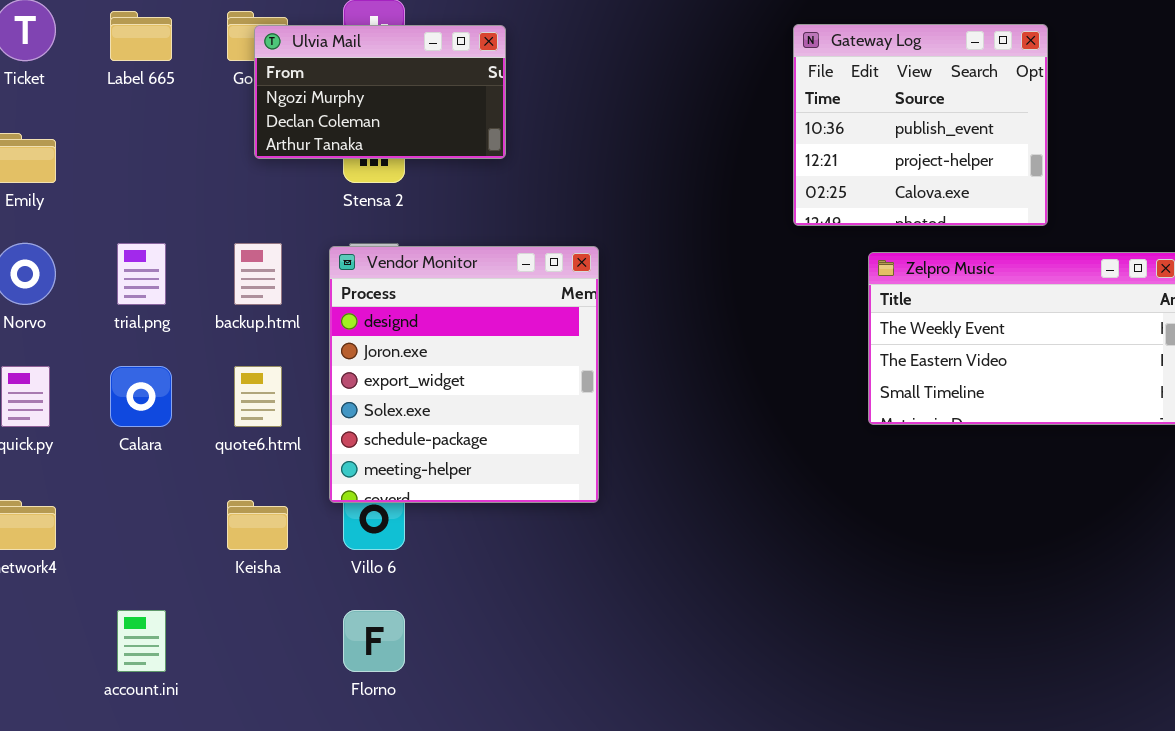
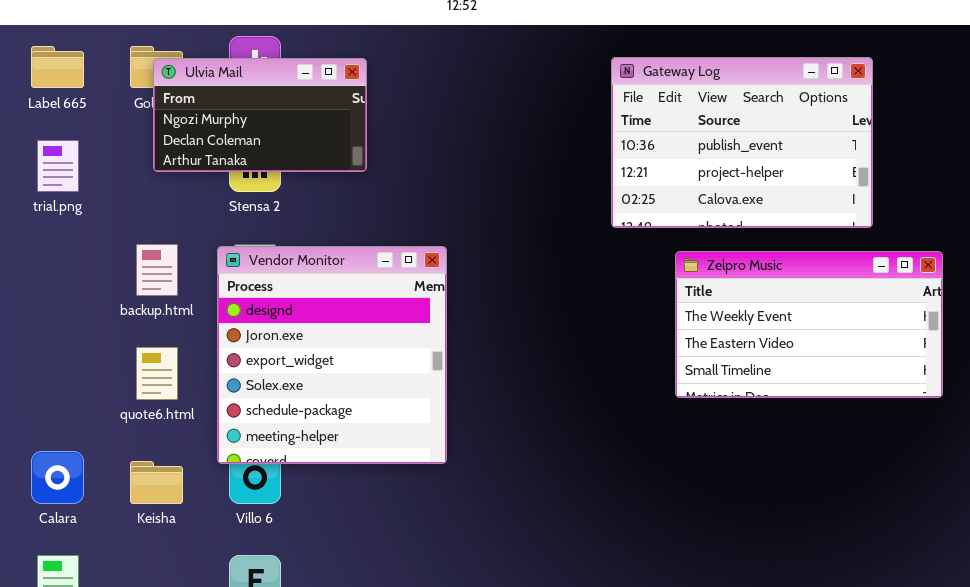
Gateway Log: [793,24,1048,226] -> [611,57,873,228], resized
trial.png: [117,243,166,305] -> [37,140,79,192], moved
Calara: [110,366,172,427] -> [31,451,84,504], moved

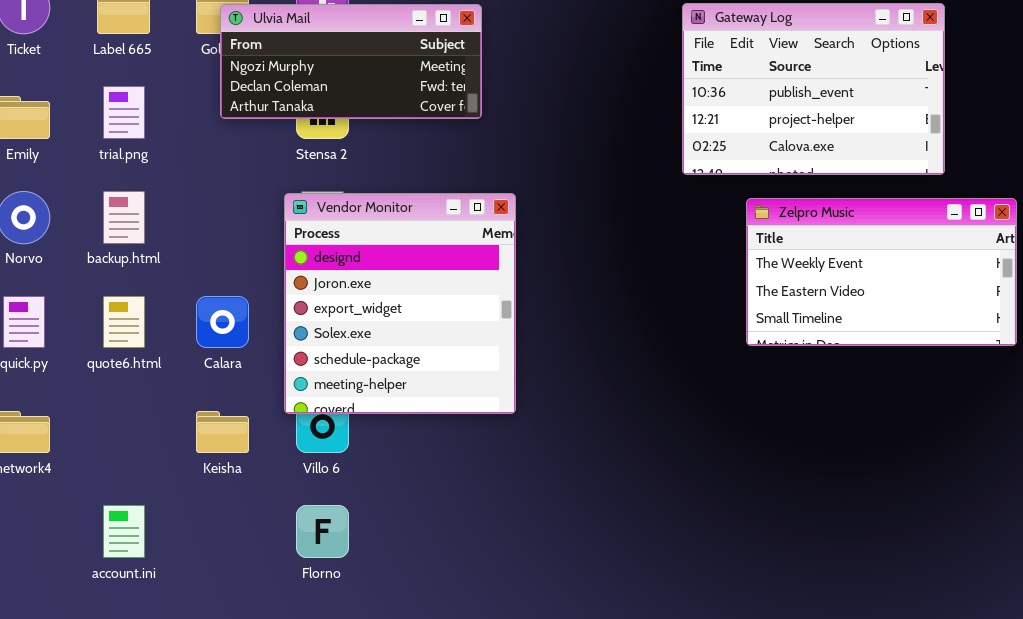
Ulvia Mail: [153,58,367,172] -> [220,4,482,119], resized
backup.html: [136,244,178,296] -> [103,191,145,244], moved
quote6.html: [136,347,178,400] -> [103,296,145,348], moved
Calara: [31,451,84,504] -> [196,296,249,348], moved

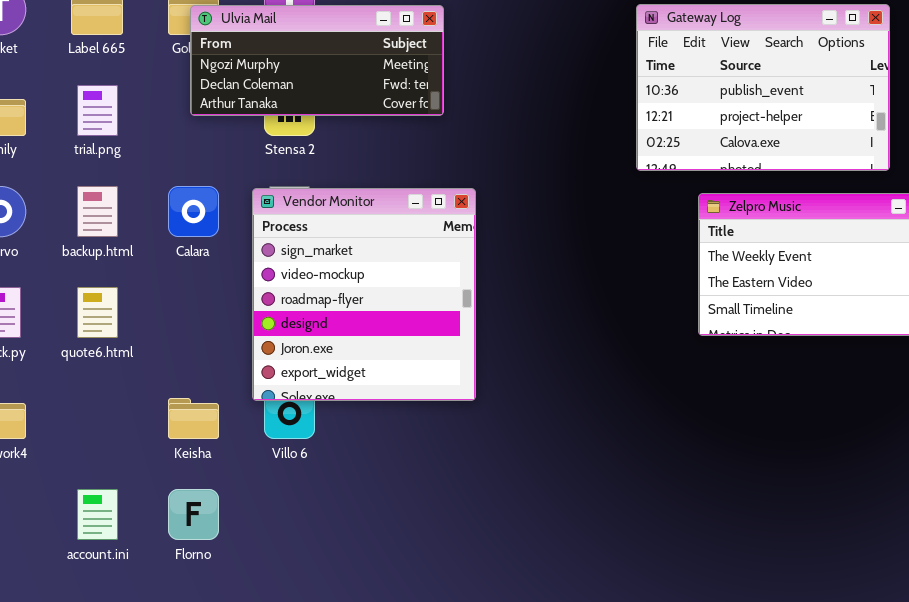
Vendor Monitor: [284,193,516,414] -> [252,188,476,401], scrolled up 3 rows
Calara: [196,296,249,348] -> [168,186,219,237], moved
Florno: [296,505,349,558] -> [168,489,219,540], moved

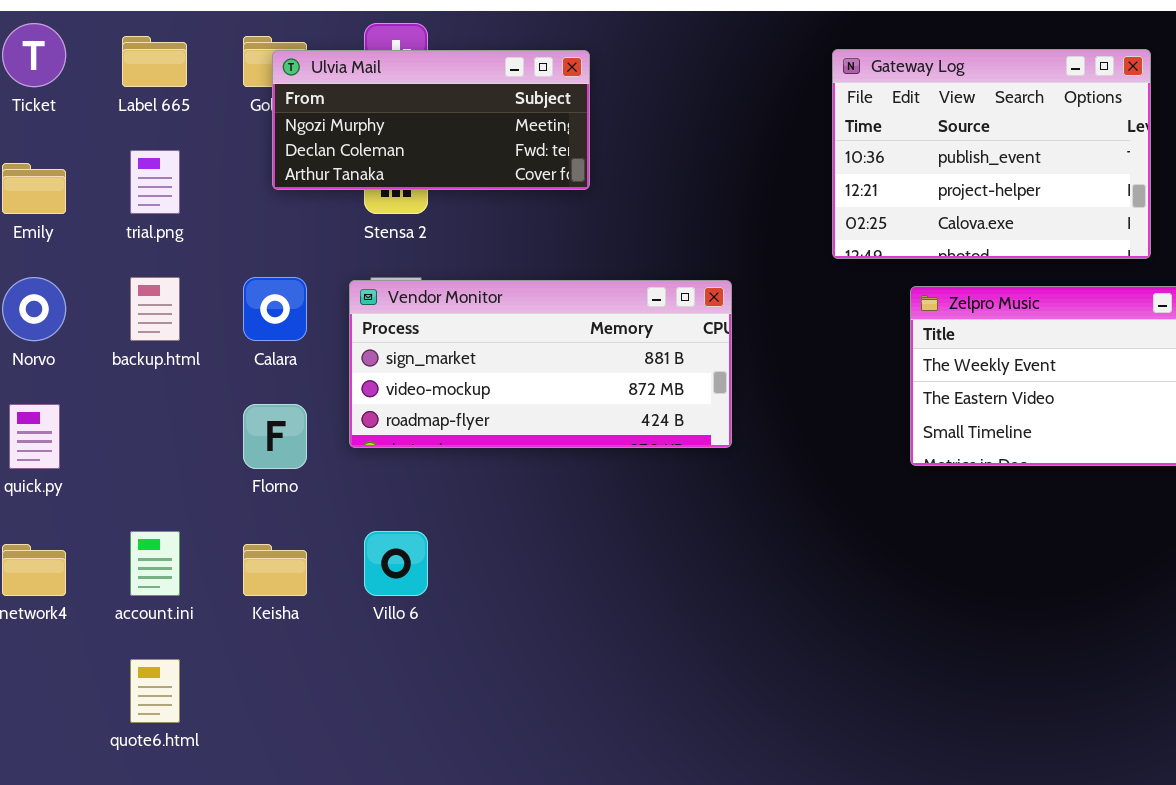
Vendor Monitor: [252,188,476,401] -> [349,280,732,448], resized
quote6.html: [77,287,118,338] -> [130,659,180,723], moved
account.ini: [77,489,118,540] -> [130,531,180,596], moved
Florno: [168,489,219,540] -> [243,404,307,469], moved

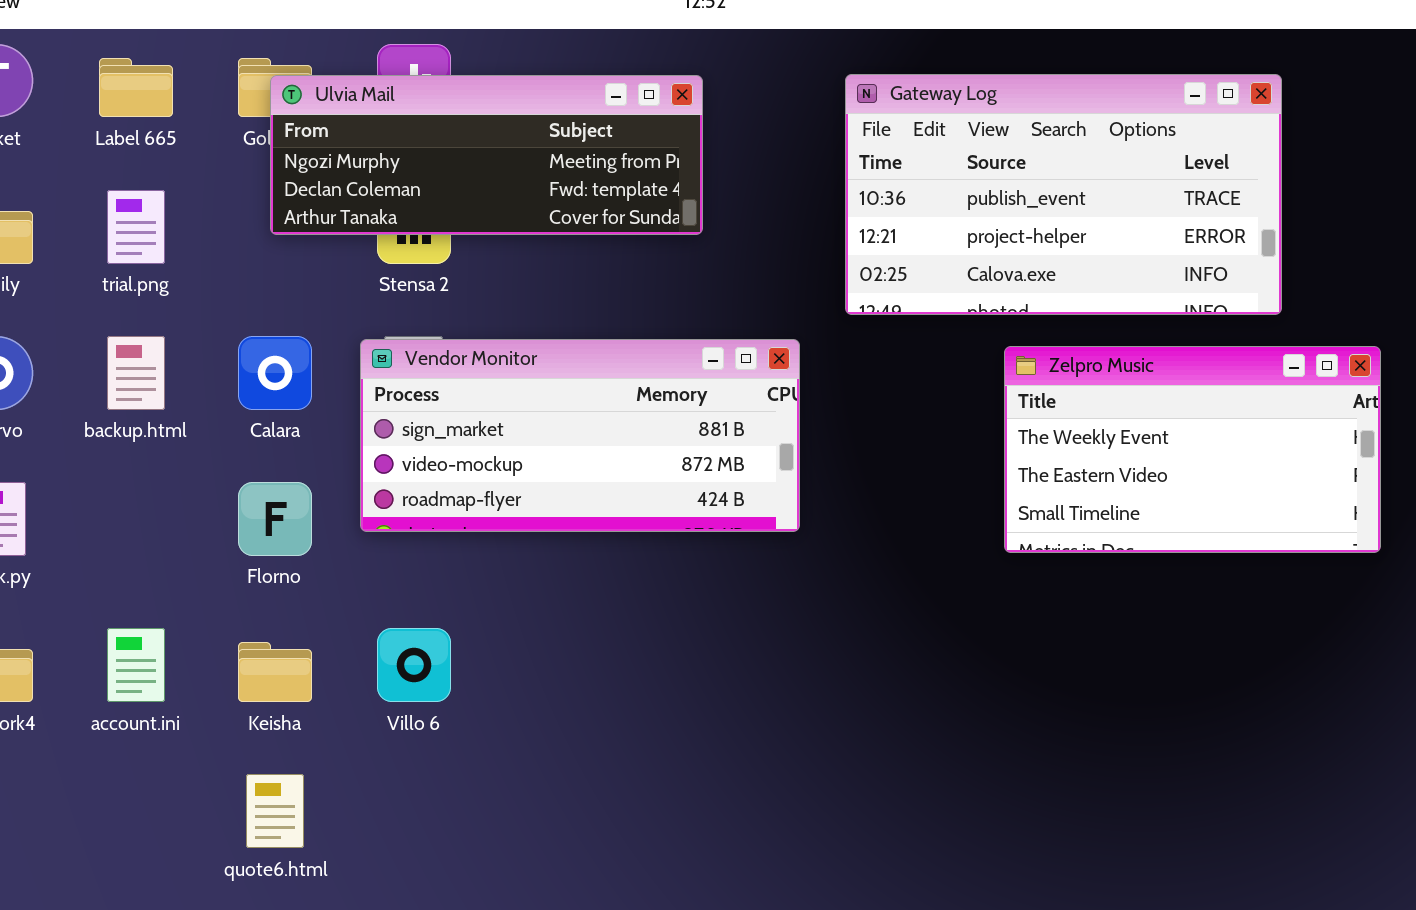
Gateway Log: [832,49,1151,259] -> [845,74,1282,315], resized
Ulvia Mail: [272,50,590,190] -> [270,75,703,235], resized
quote6.html: [130,659,180,723] -> [246,774,304,848], moved

